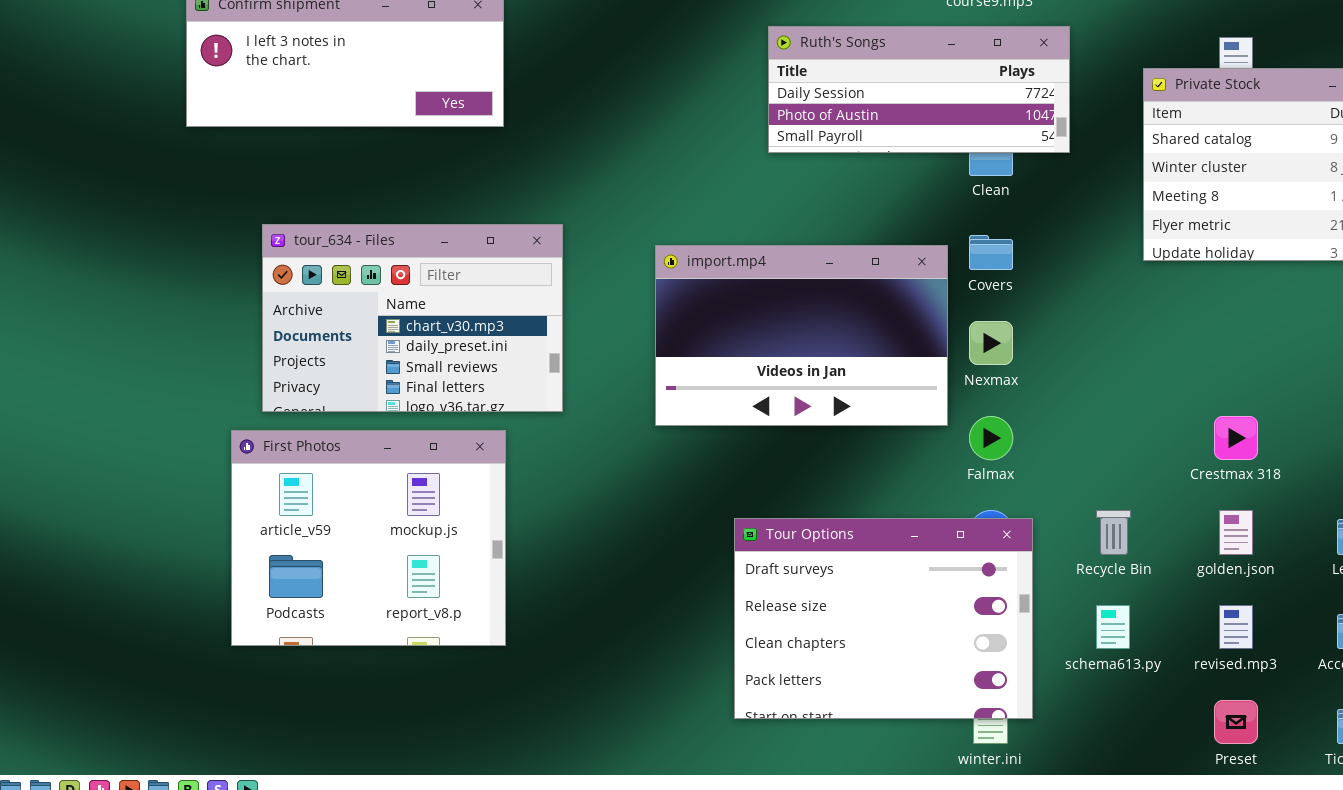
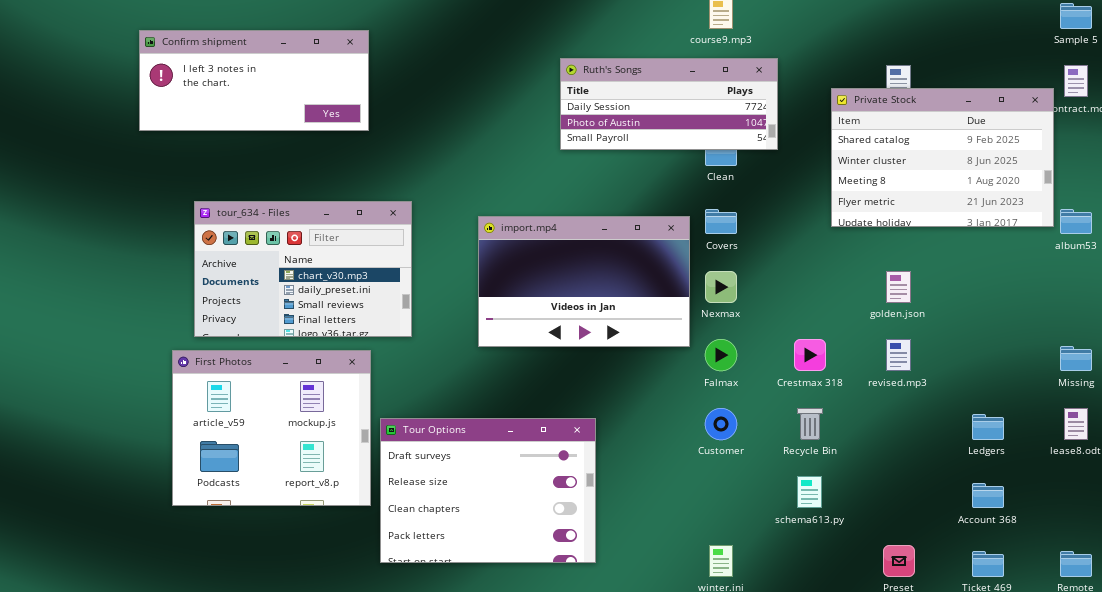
Crestmax 318: [1214,416,1258,460] -> [794,339,826,371], moved
golden.json: [1219,510,1253,555] -> [886,271,911,303], moved
Tour Options: [734,518,1033,719] -> [380,418,596,563], moved
revised.mp3: [1219,605,1253,649] -> [886,339,911,371], moved

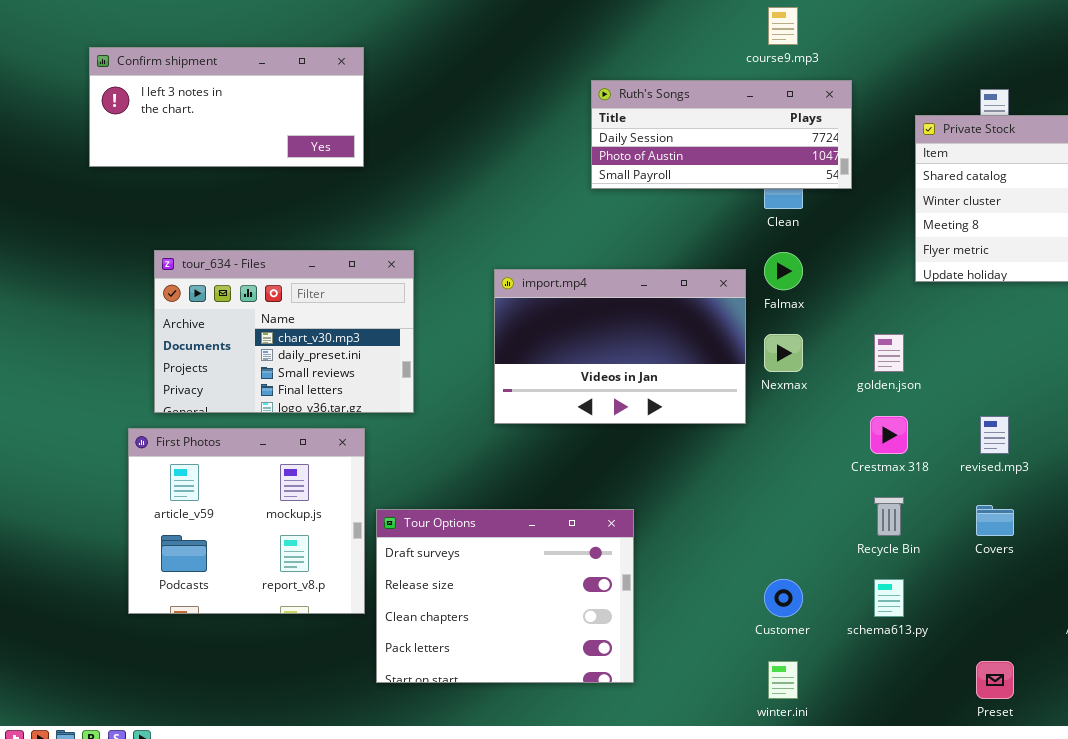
Covers: [705,209,737,234] -> [976,505,1014,536], moved
golden.json: [886,271,911,303] -> [874,334,904,372], moved
Falmax: [705,339,737,371] -> [764,252,803,290], moved
Customer: [705,408,737,440] -> [764,579,803,617], moved

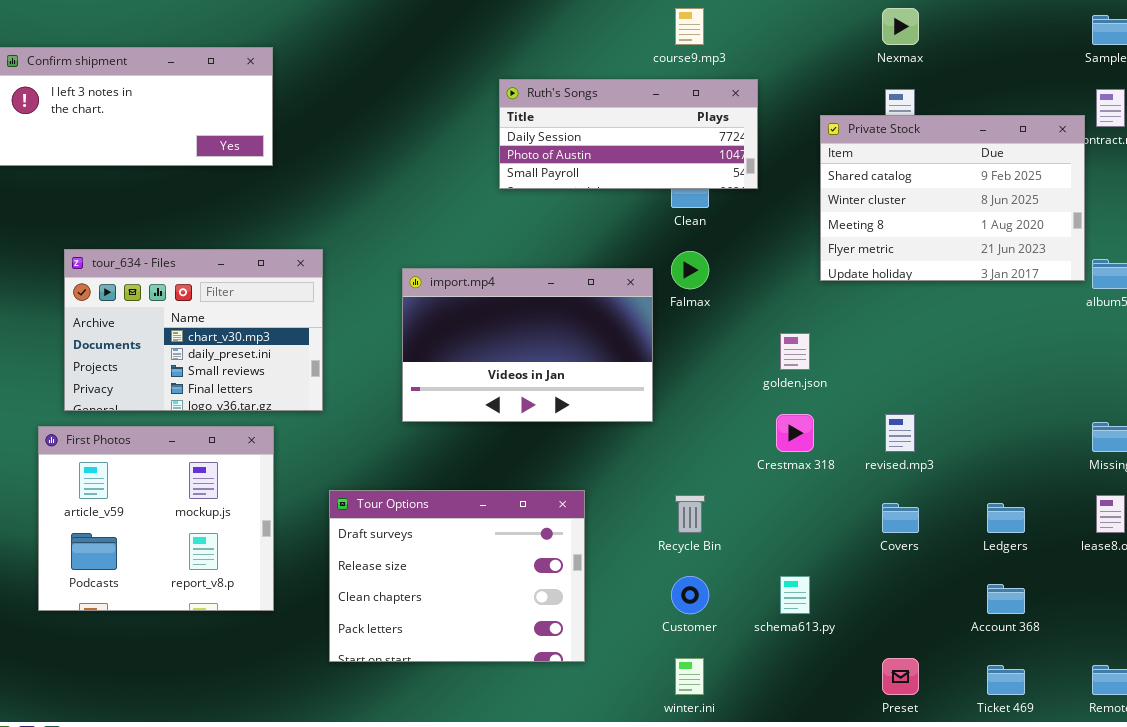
Nexmax: [764,334,803,372] -> [882,8,919,45], moved
Recycle Bin: [874,497,904,536] -> [675,495,705,533], moved
Tour Options: [376,509,634,683] -> [329,490,585,662], moved

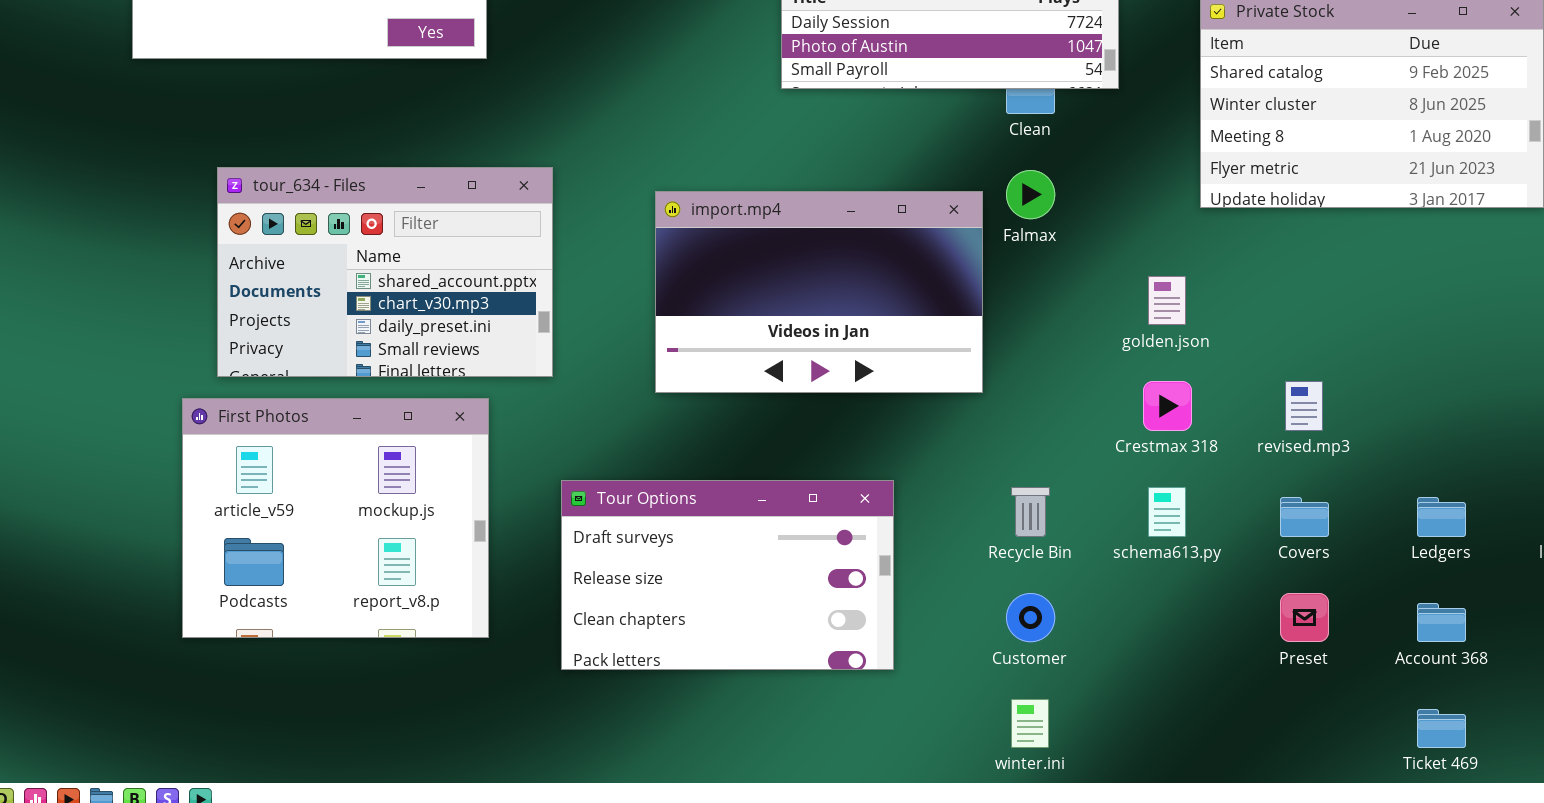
tour_634 - Files: [64,249,323,411] -> [217,167,553,377], scrolled up 1 row
Tour Options: [329,490,585,662] -> [561,480,894,670], resized
schema613.py: [780,576,810,614] -> [1148,487,1186,537], moved
Preset: [882,658,919,695] -> [1280,593,1329,642], moved

